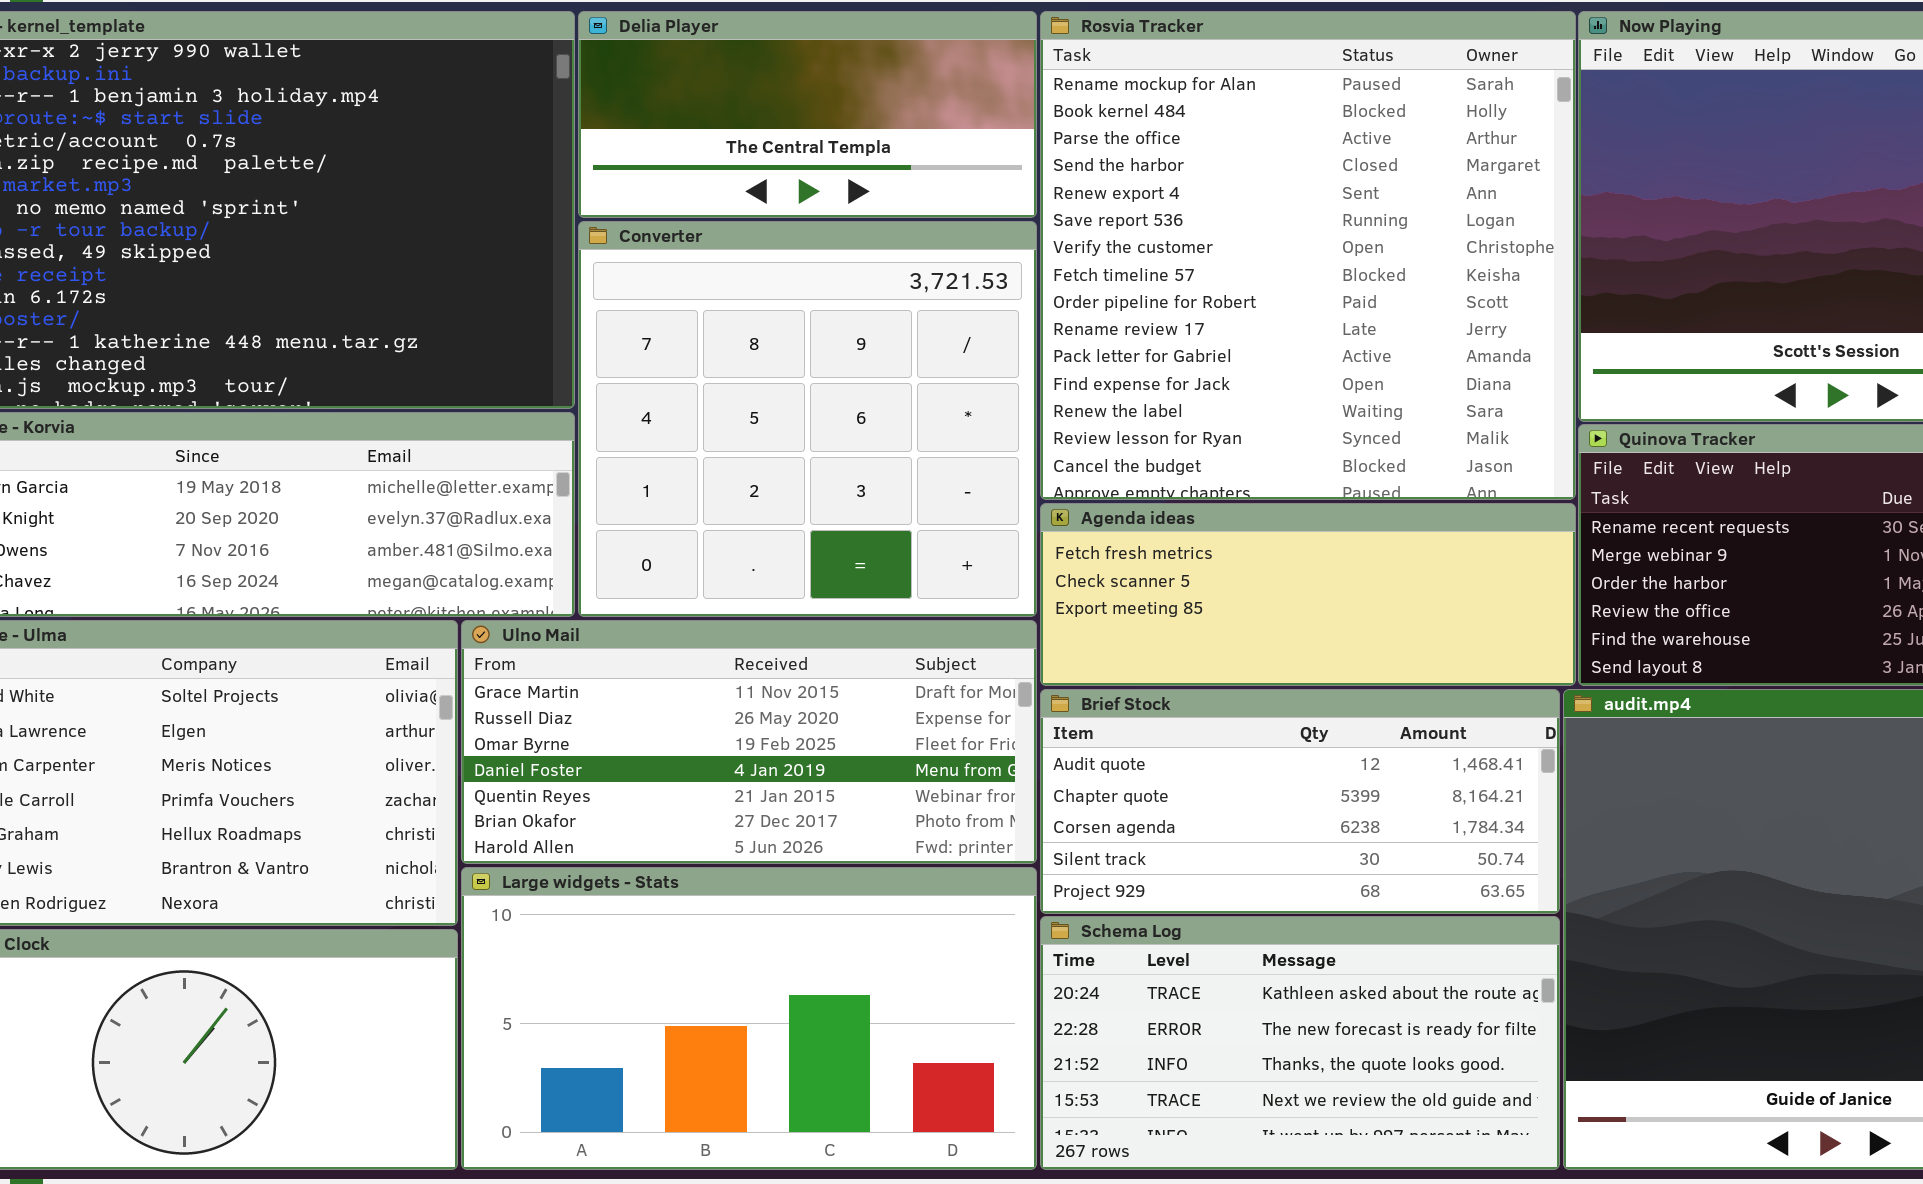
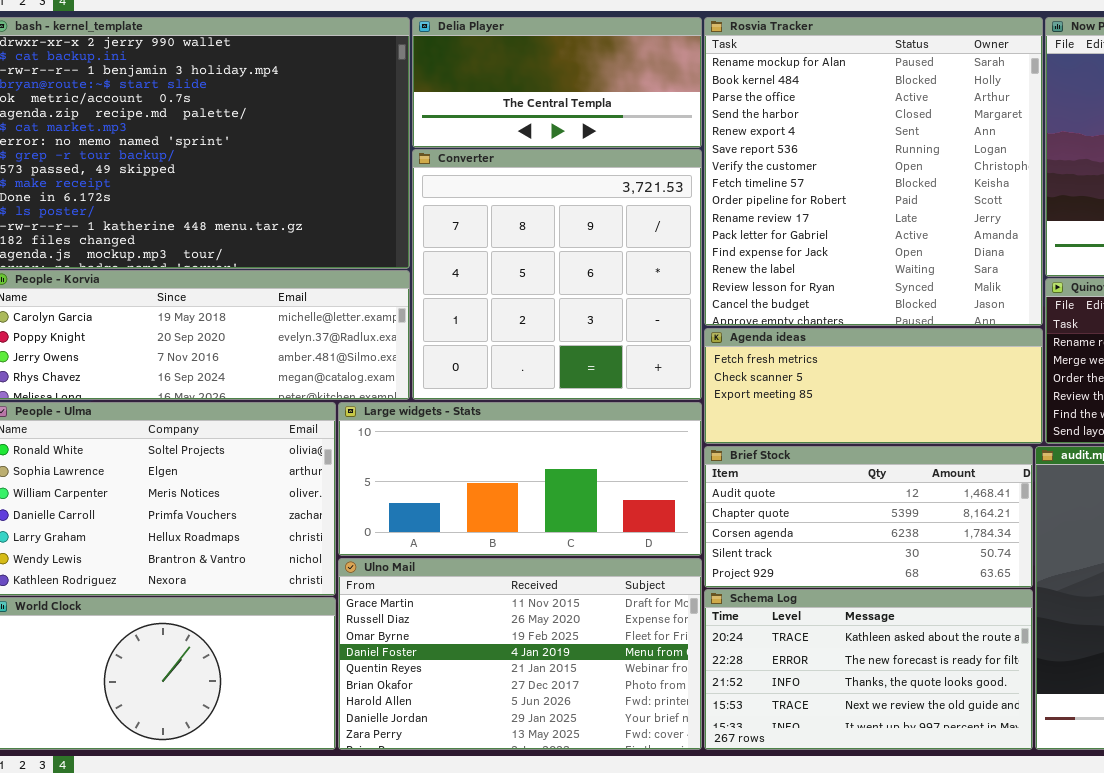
Ulno Mail: [461,620,1037,864] -> [338,558,702,750], moved, resized
Large widgets - Stats: [461,867,1037,1170] -> [338,402,702,556], moved, resized

